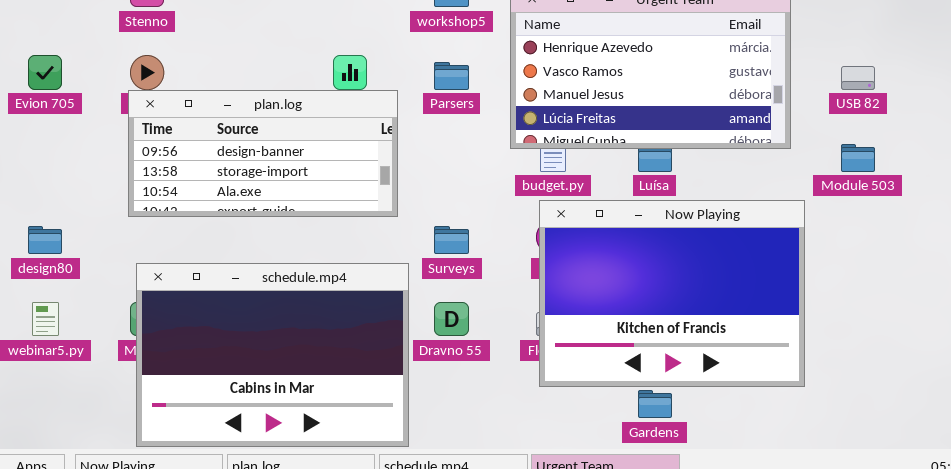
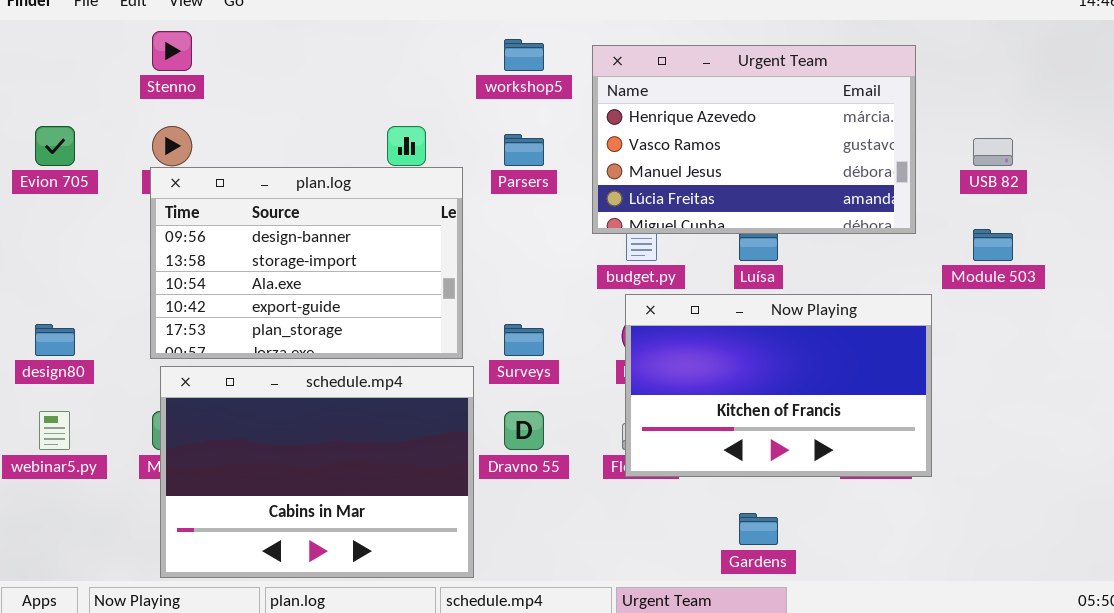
plan.log: [128,90,398,217] -> [150,167,463,359], resized
Now Playing: [539,200,805,387] -> [625,294,932,477], resized

